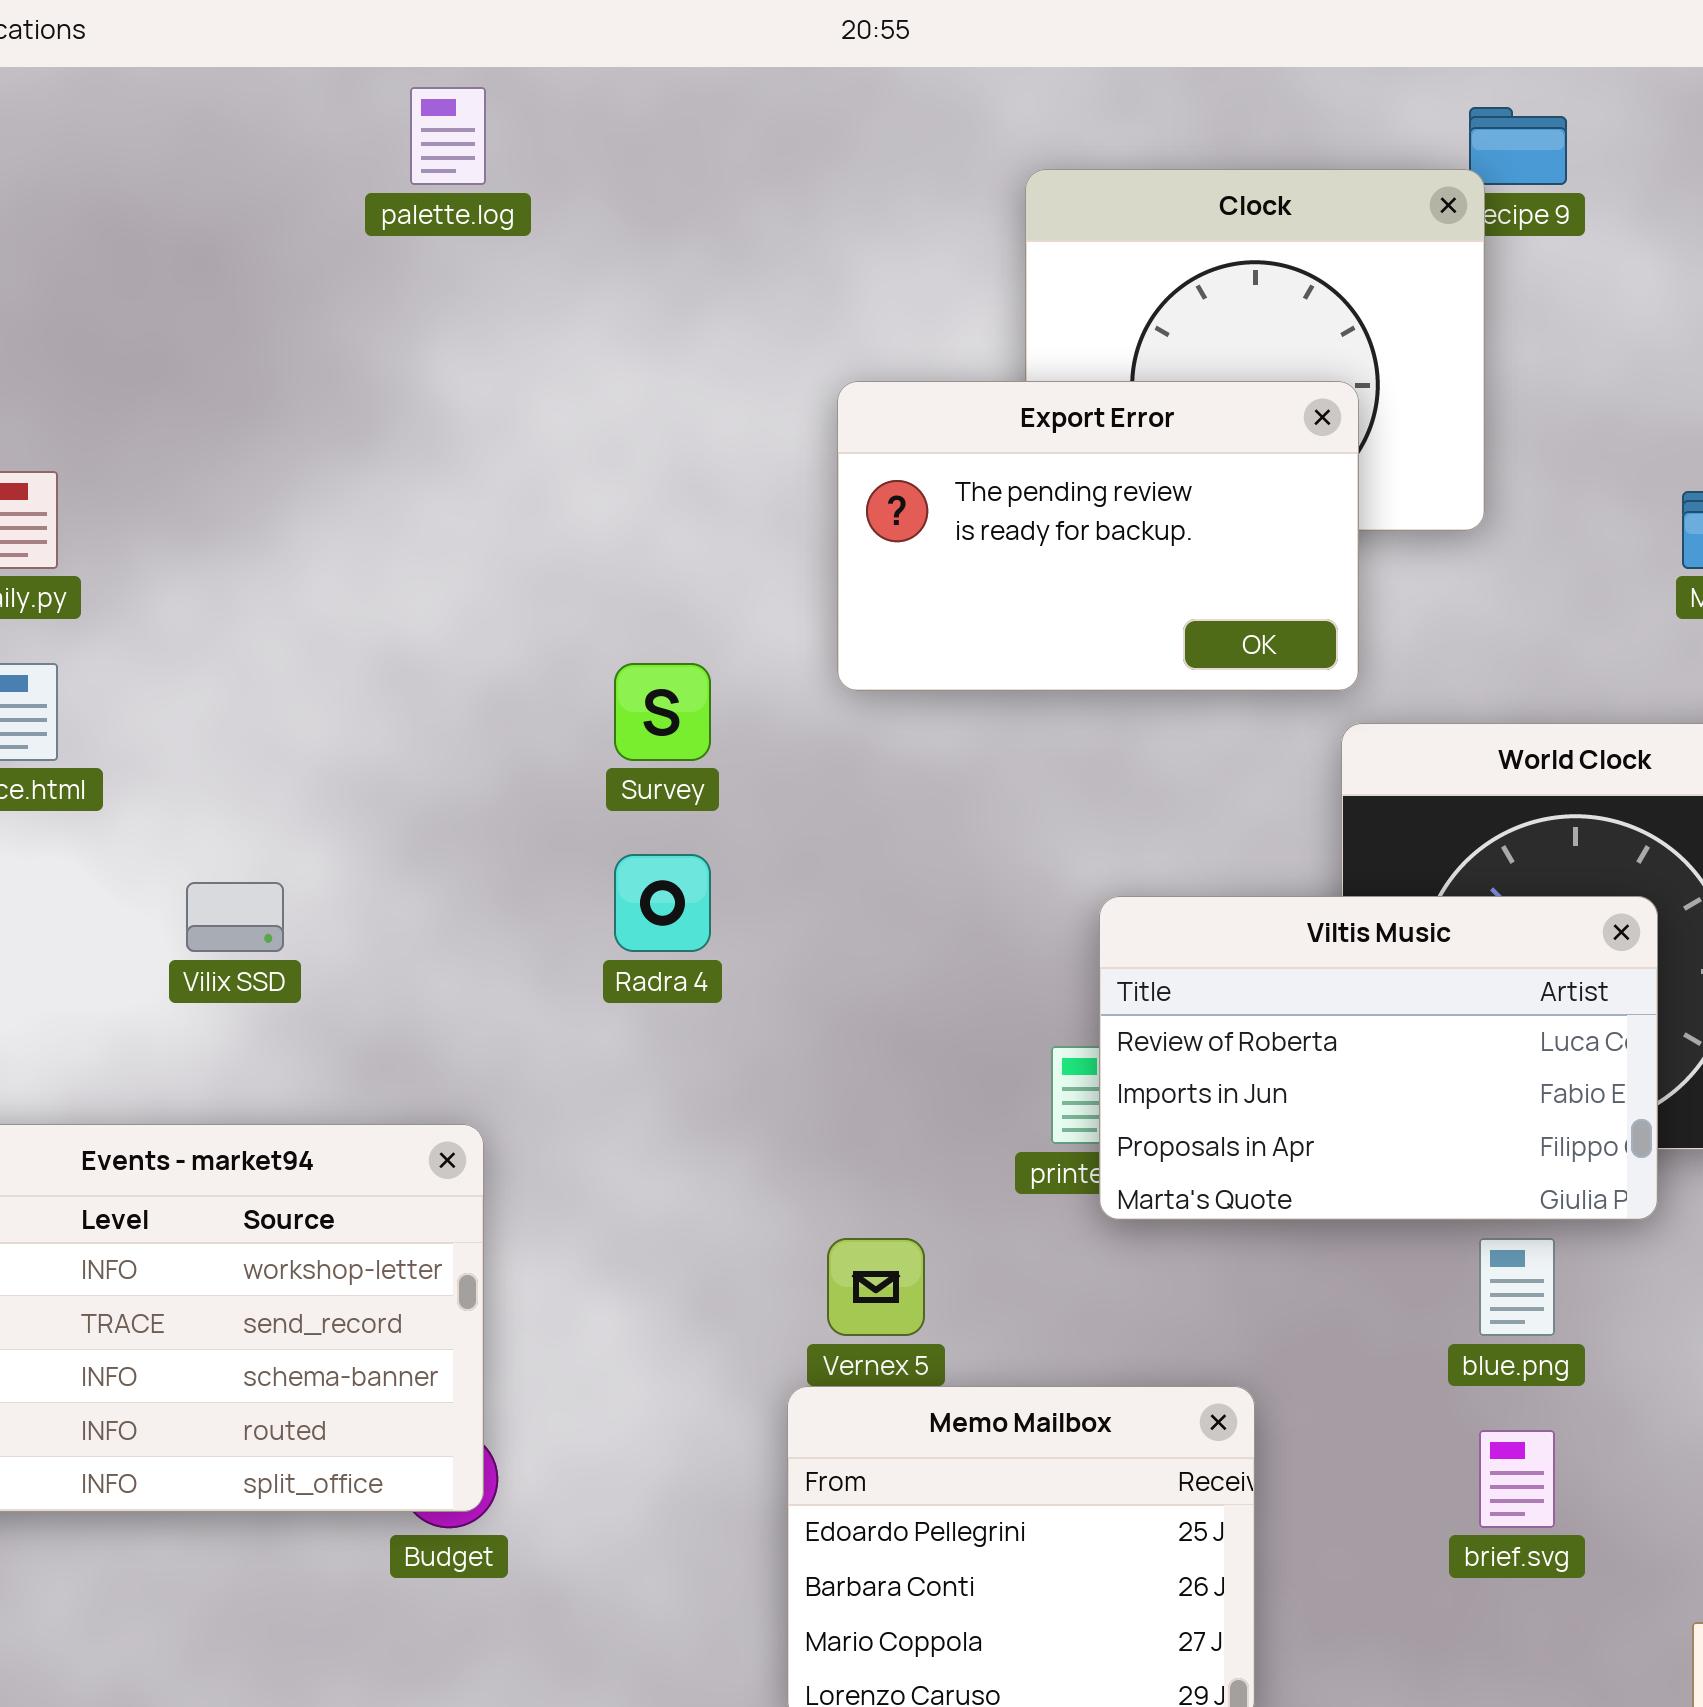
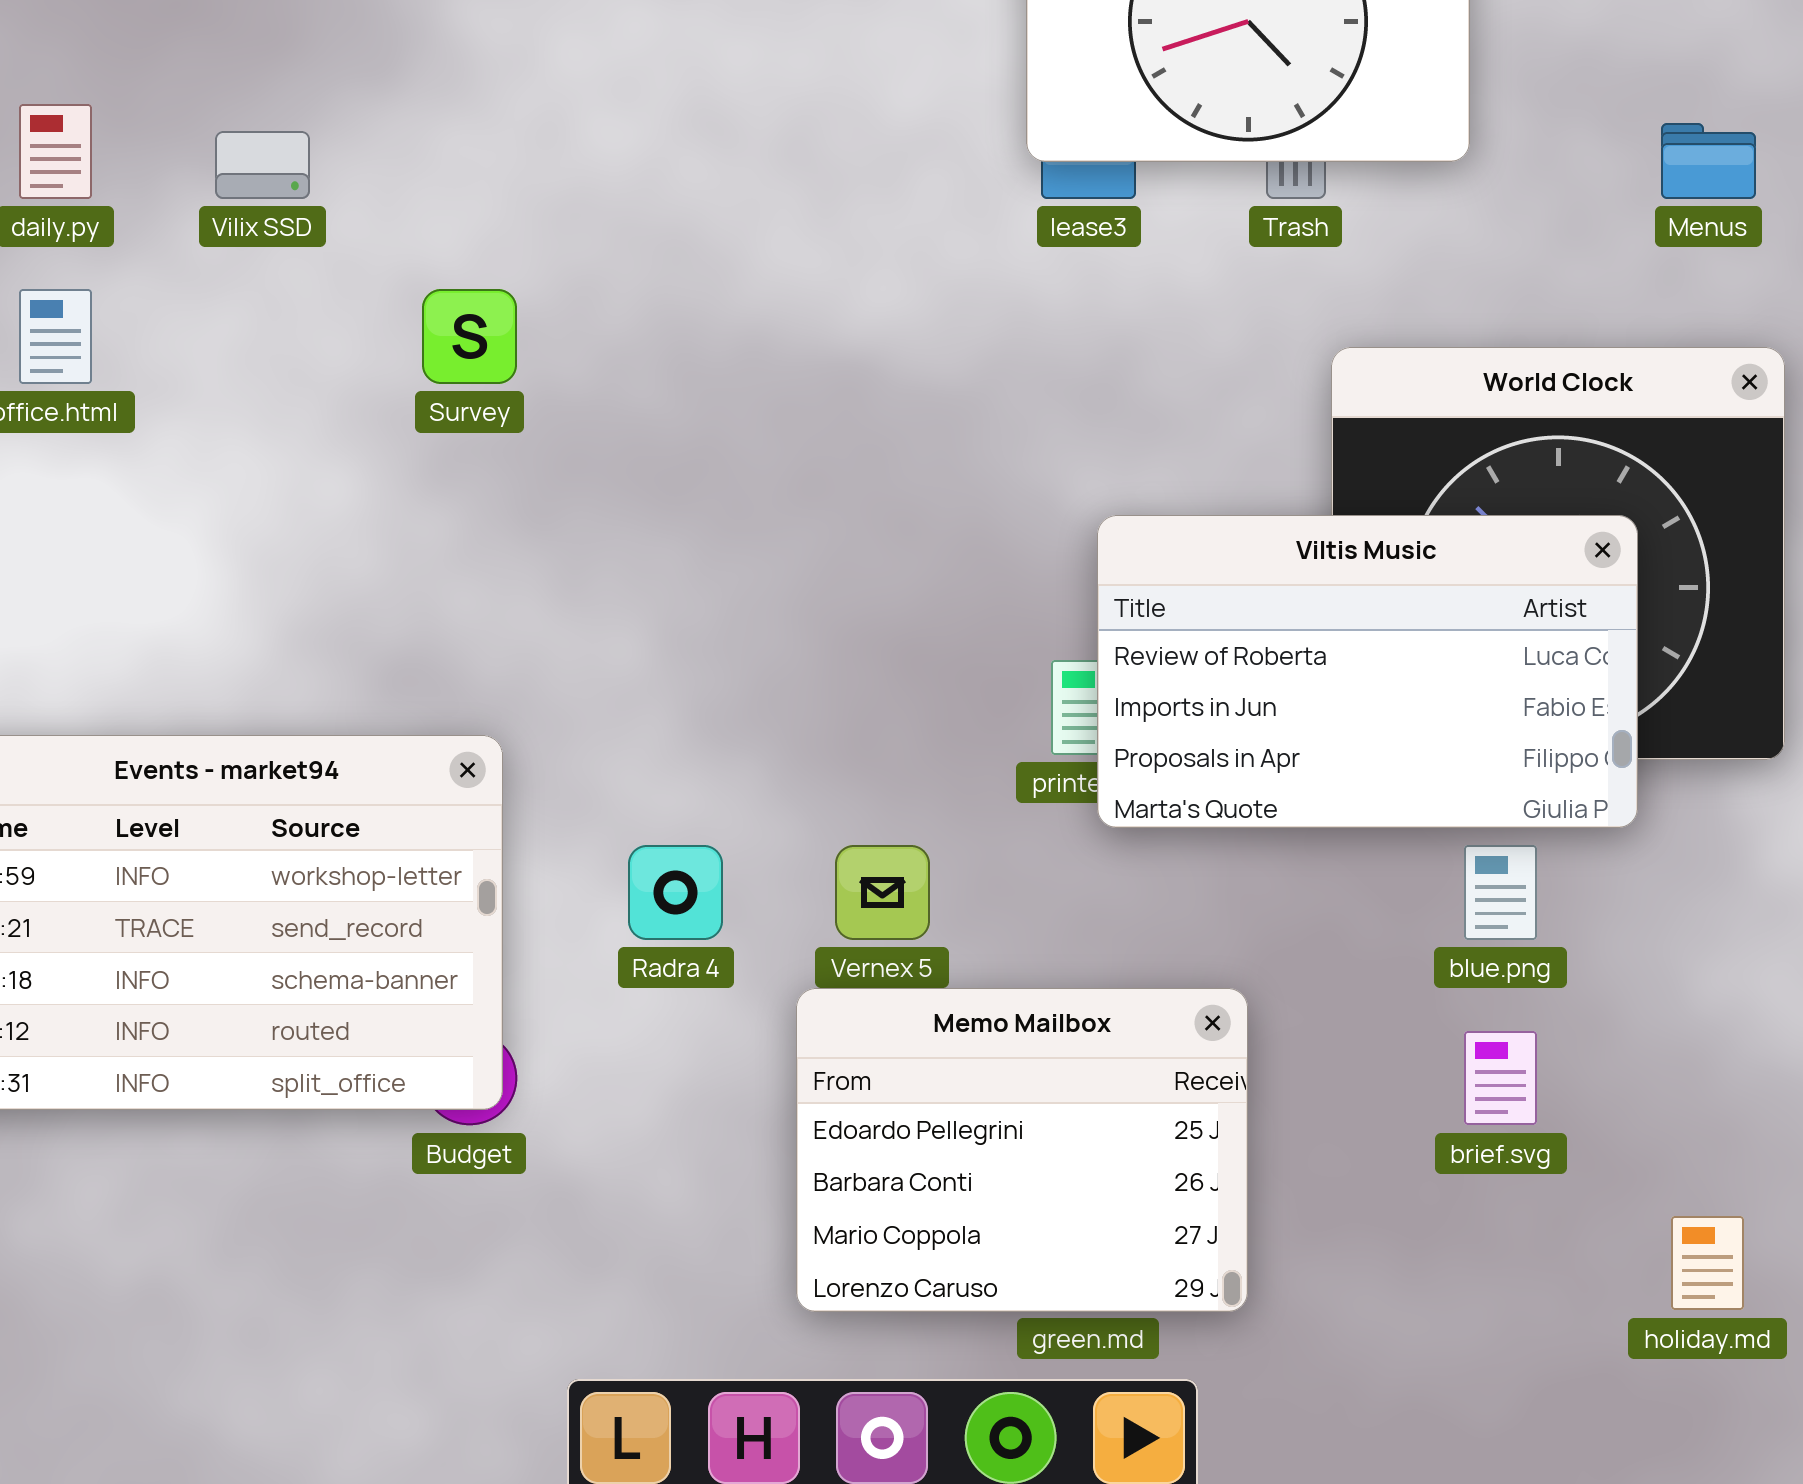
Export Error: [837,381,1359,691] -> none, closed
Survey: [614,663,711,761] -> [422,289,517,384], moved
Radra 4: [614,854,711,952] -> [628,845,723,940], moved
Vilix SSD: [186,882,284,952] -> [215,131,310,199], moved

